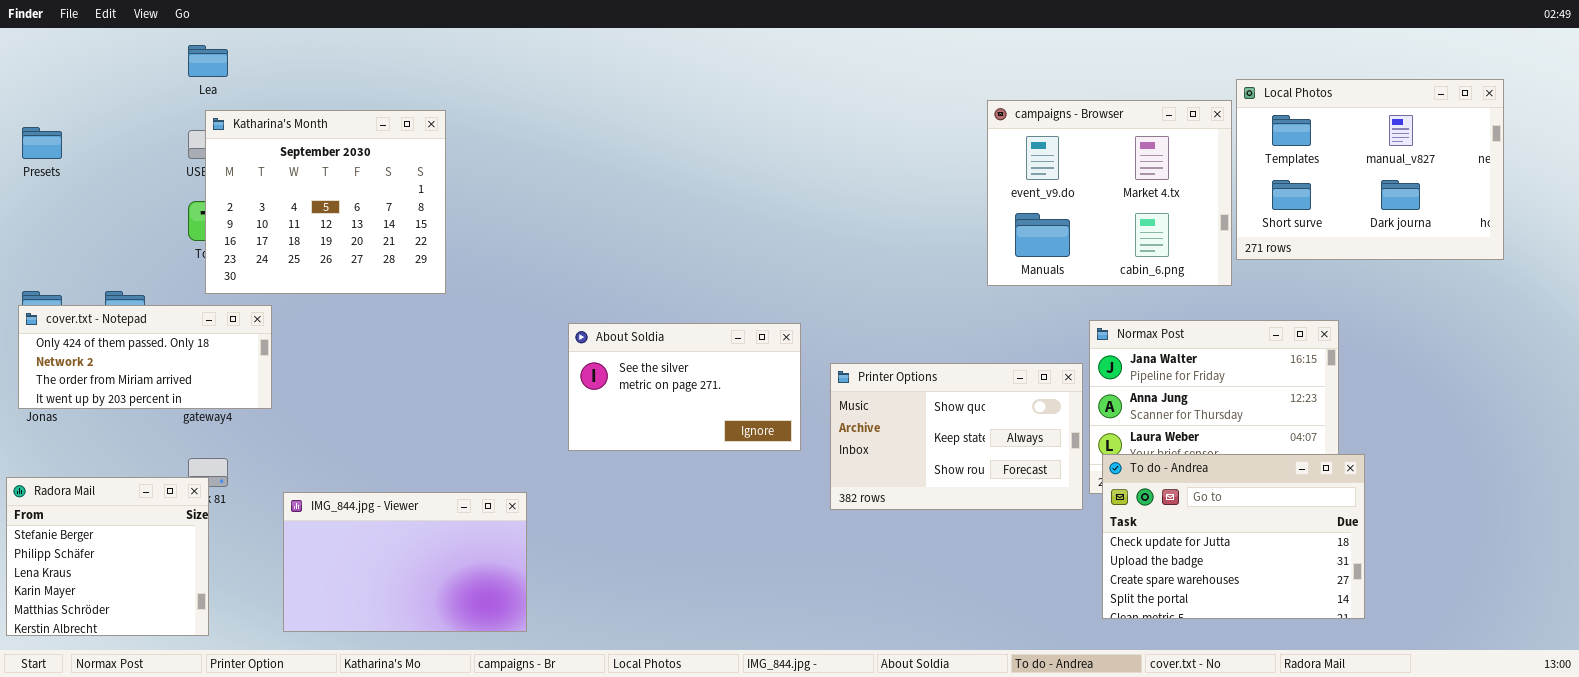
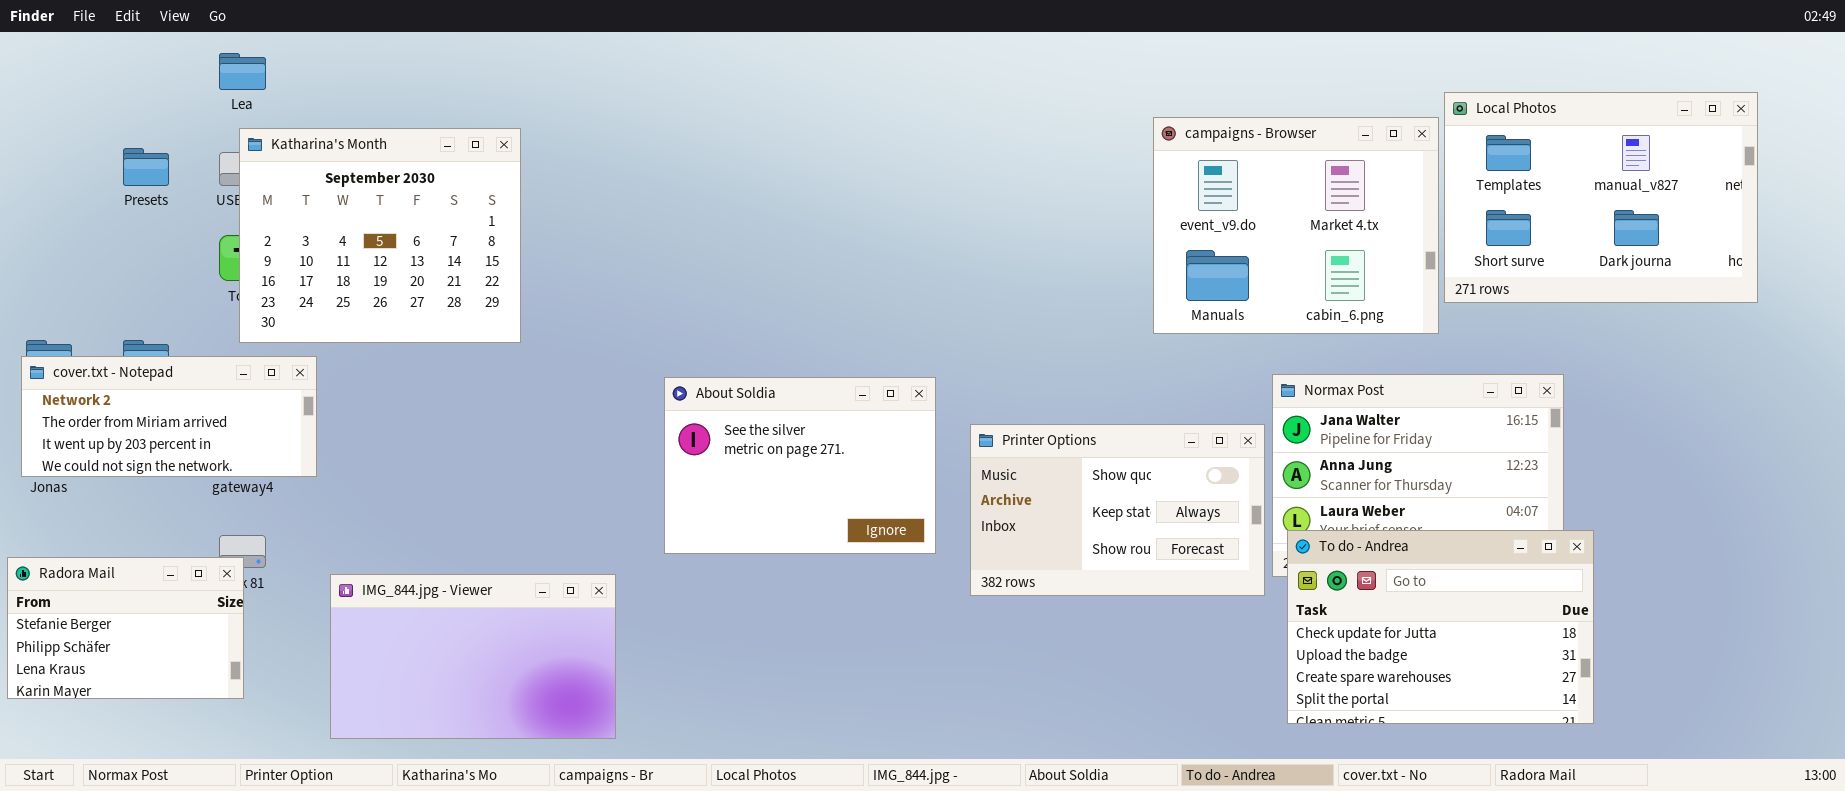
Presets: [22,127,62,159] -> [123,148,169,186], moved
cover.txt - Notepad: [18,305,272,409] -> [21,356,317,477], scrolled down 1 row
About Soldia: [568,323,801,451] -> [664,377,936,554], resized
Radora Mail: [6,477,209,636] -> [7,557,244,699], resized

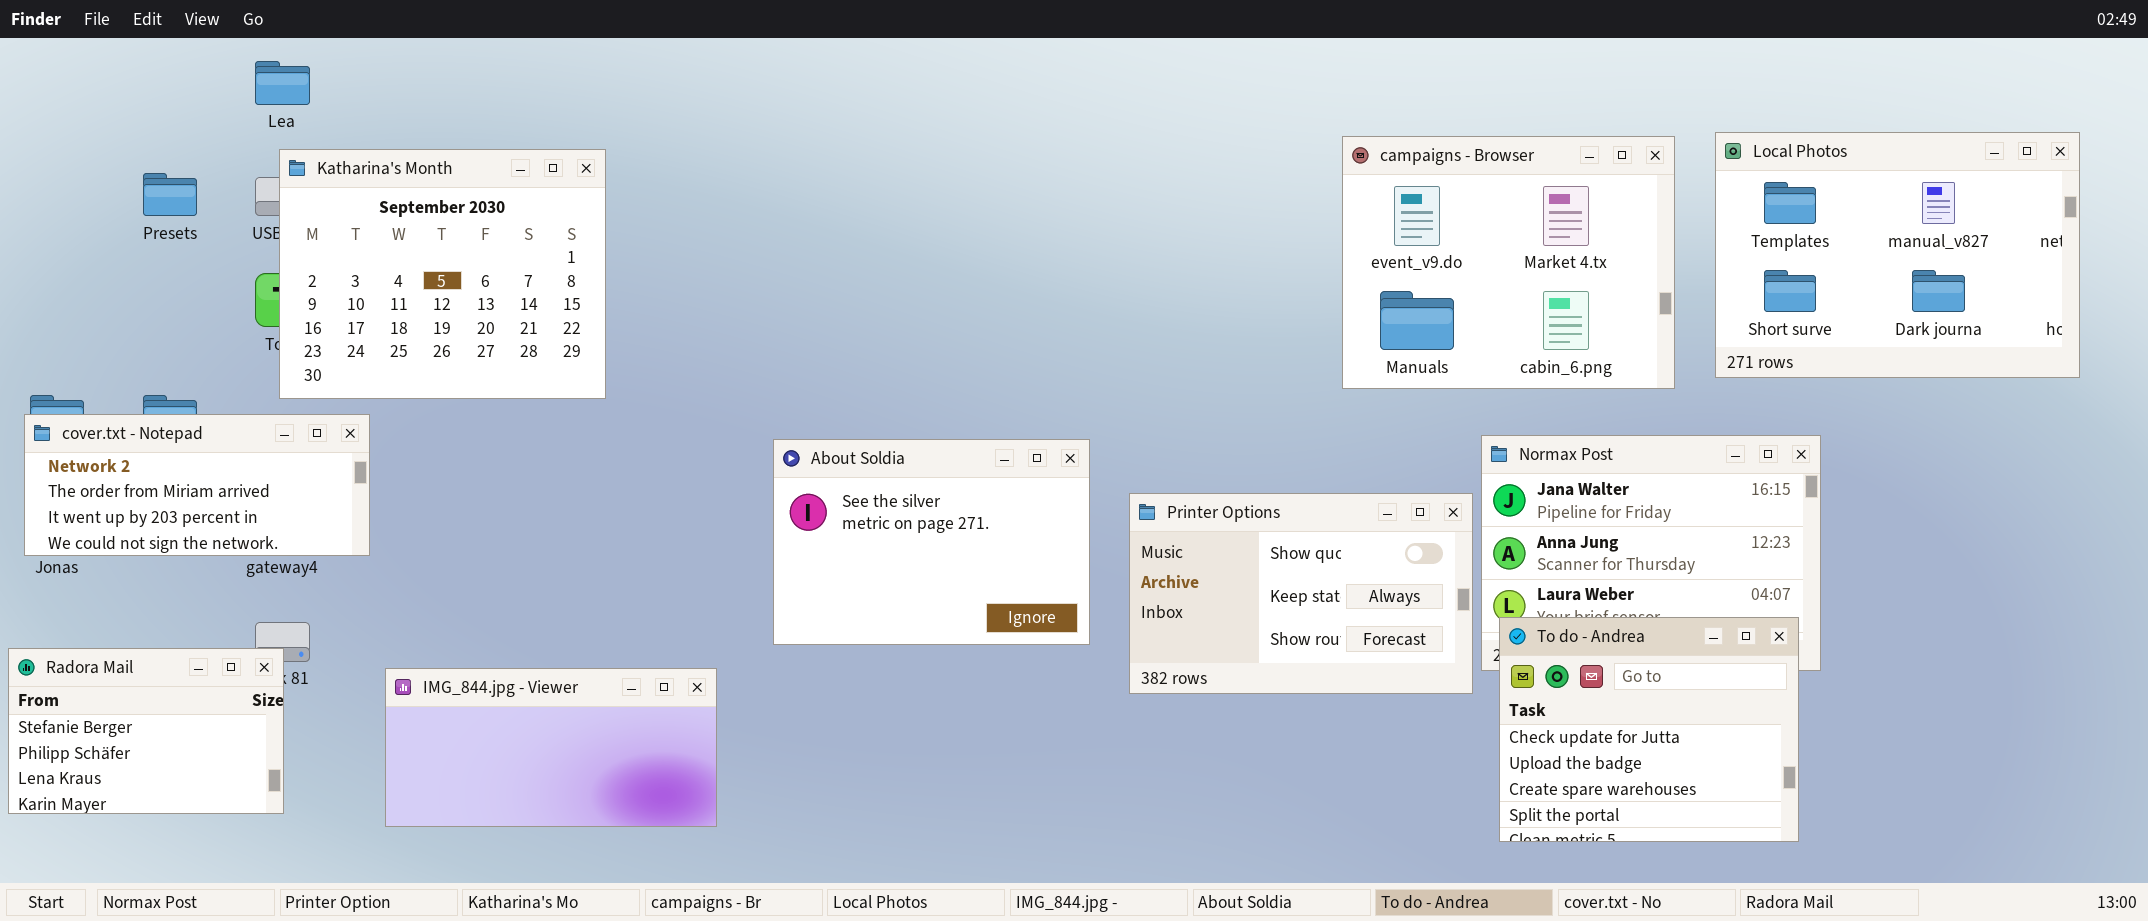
Local Photos: [1444,92,1758,303] -> [1715,132,2080,378], moved
To do - Andrea: [1287,530,1594,724] -> [1499,617,1799,842], resized
IMG_844.jpg - Viewer: [330,574,616,739] -> [385,668,717,827], resized

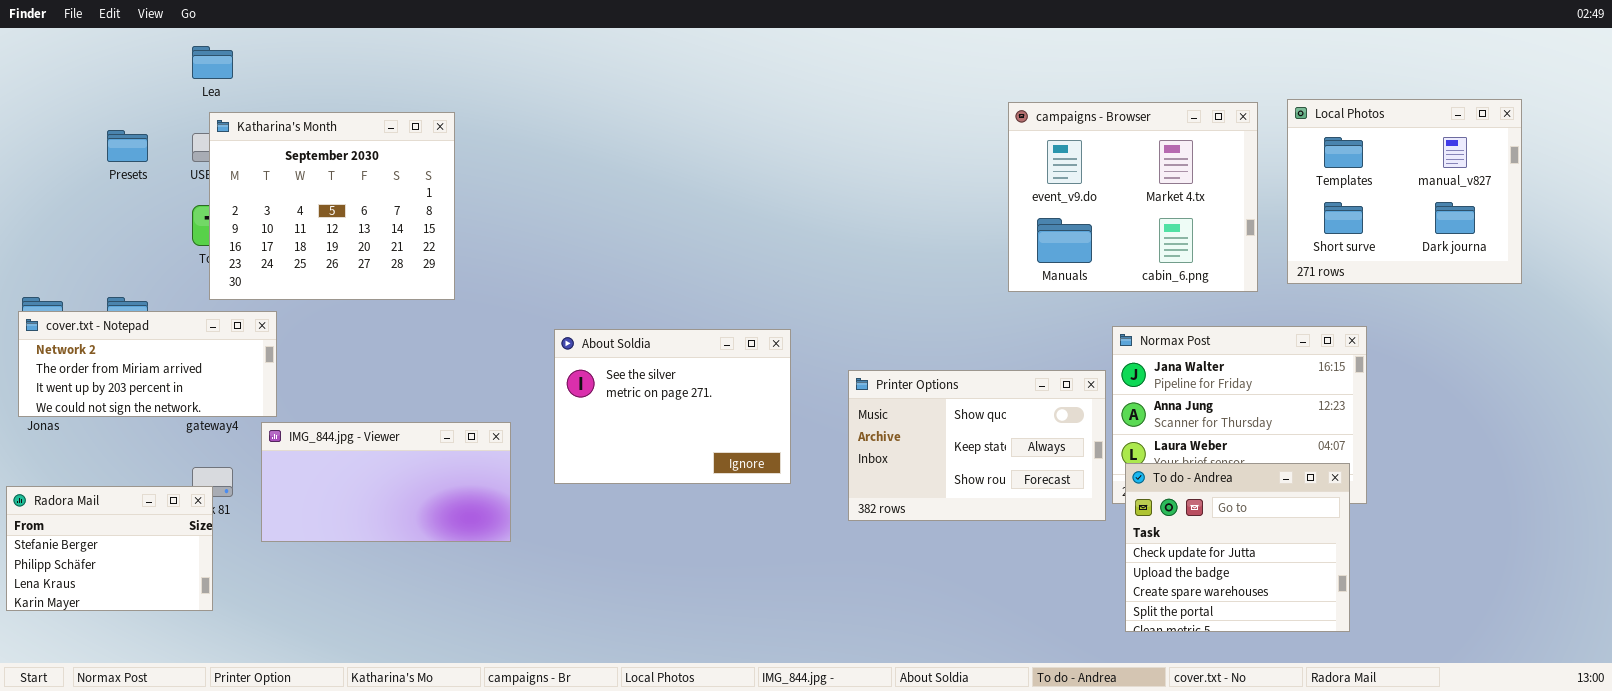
Local Photos: [1715,132,2080,378] -> [1287,99,1522,284], resized
About Soldia: [773,439,1090,645] -> [554,329,791,484], moved
IMG_844.jpg - Viewer: [385,668,717,827] -> [261,422,511,542], moved

